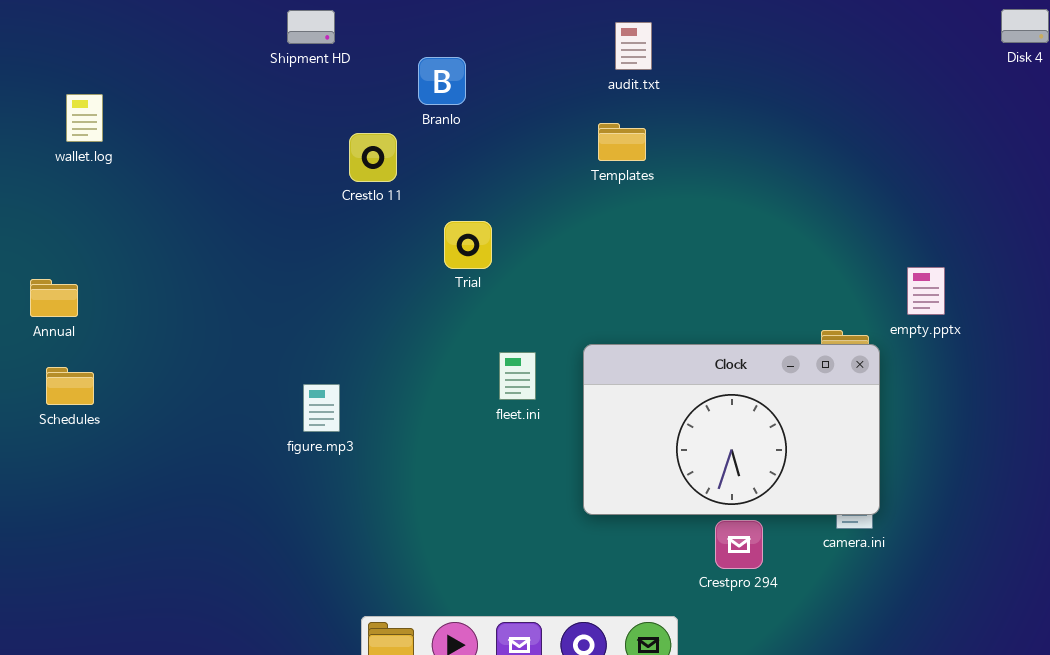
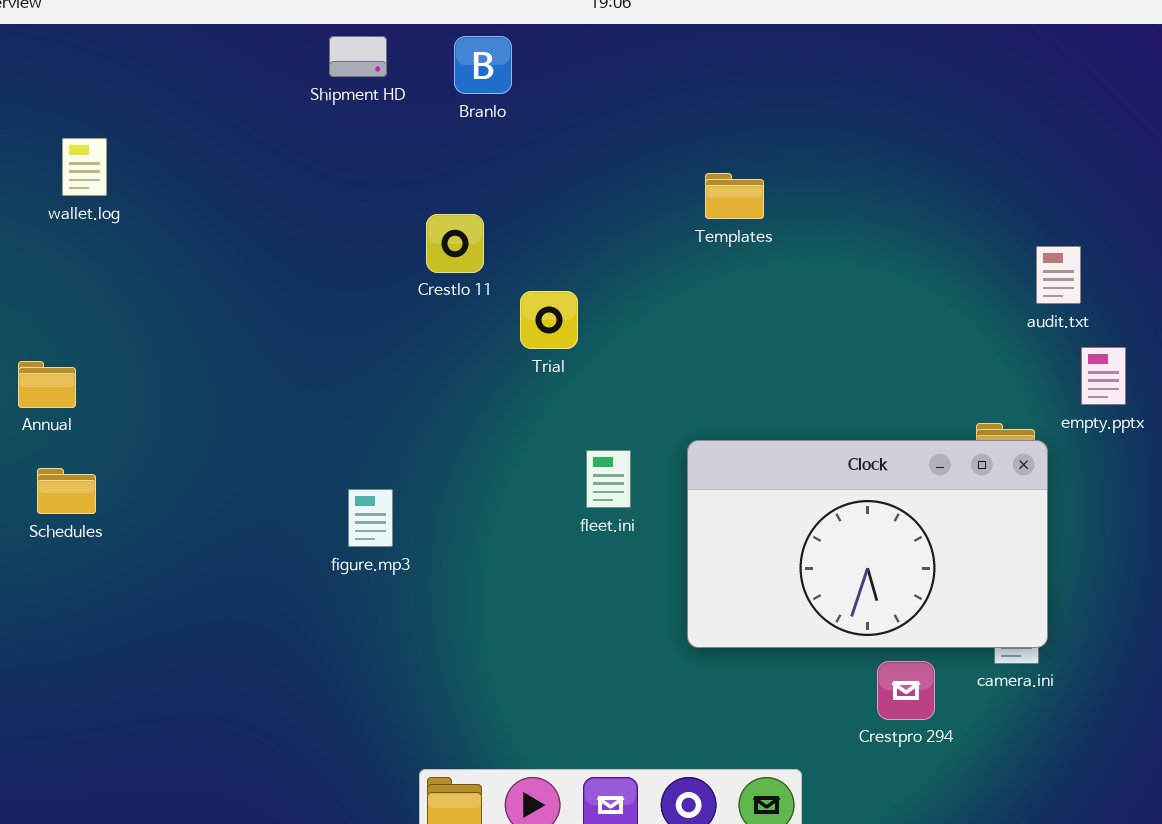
audit.txt: [615,22,652,70] -> [1036,246,1081,304], moved
Branlo: [418,57,466,105] -> [454,36,512,94], moved
Crestlo 11: [349,133,397,182] -> [426,214,484,273], moved
Crestpro 294: [715,520,763,569] -> [877,661,935,720], moved

